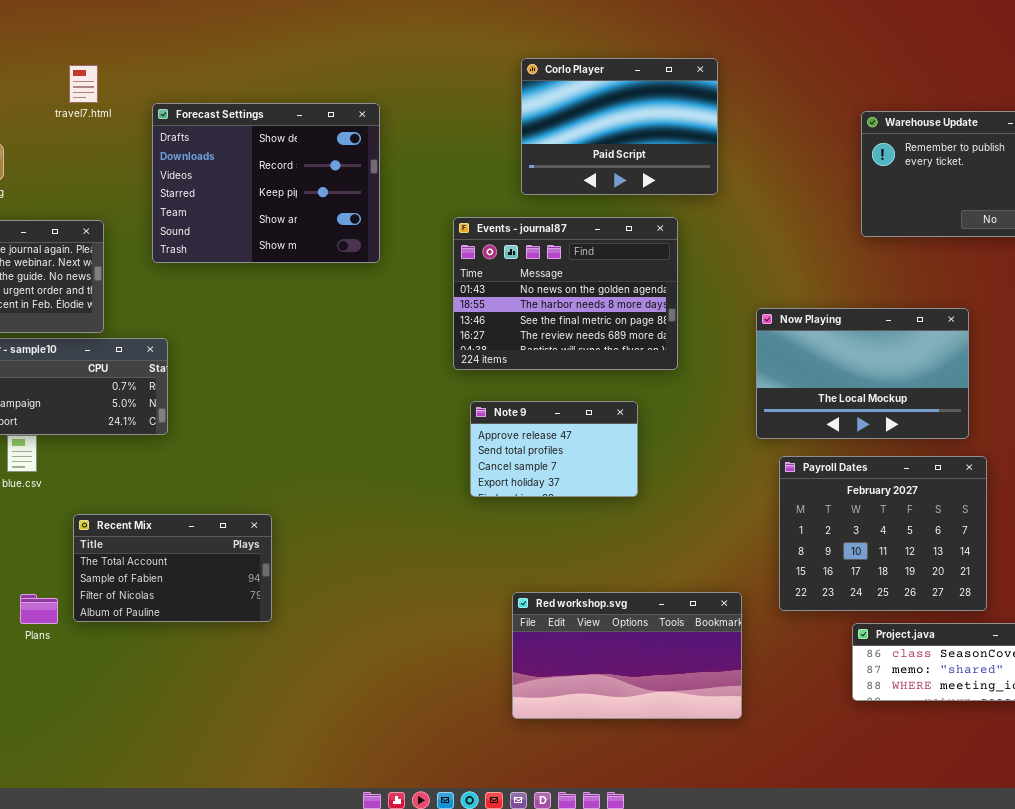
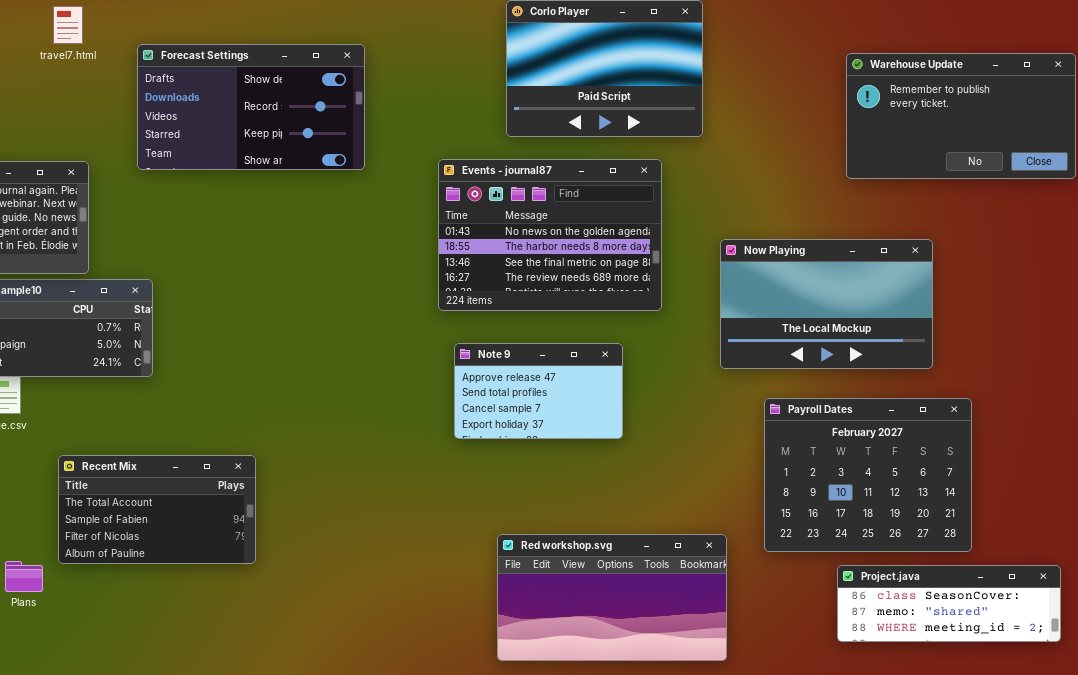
Forecast Settings: [152,103,380,263] -> [137,44,365,170], resized
Now Playing: [756,308,969,439] -> [720,239,933,369], moved
Plans: [20,594,58,624] -> [5,561,43,592], moved

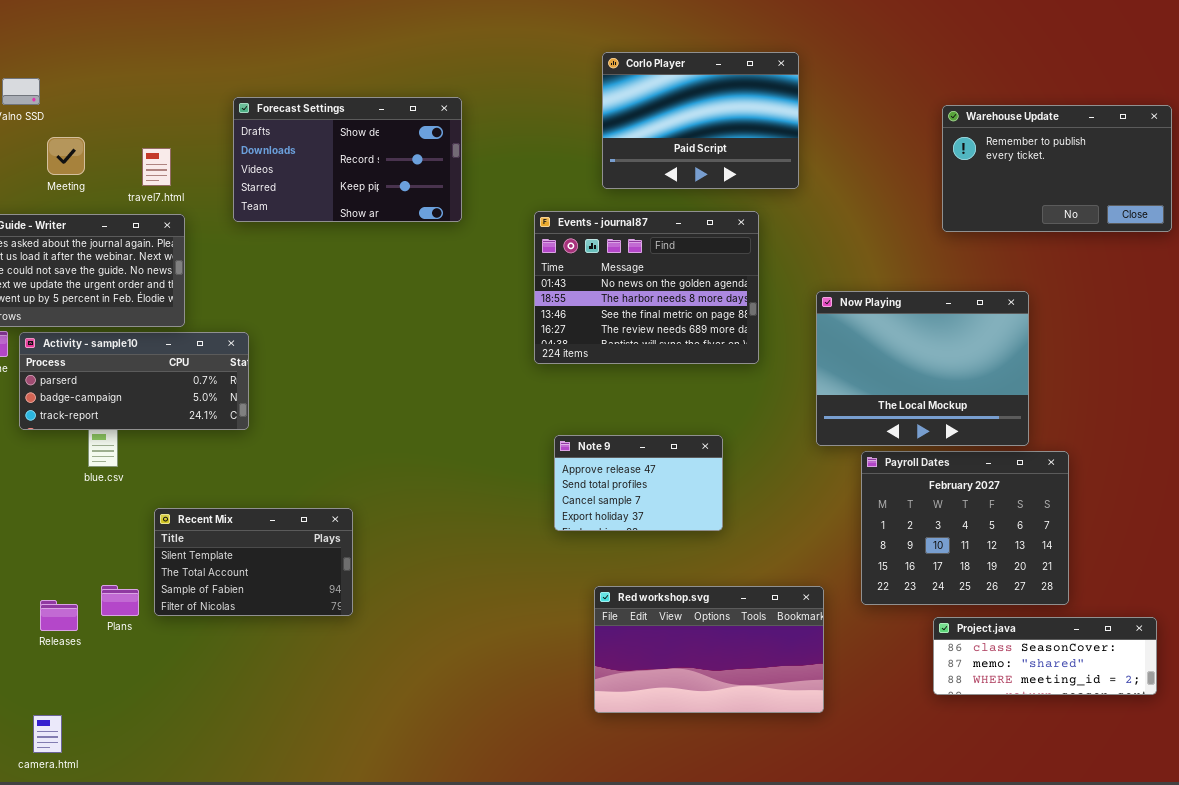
travel7.html: [53,6,83,44] -> [142,148,171,186], moved
Now Playing: [720,239,933,369] -> [816,291,1029,446], resized
Note 9: [454,343,623,439] -> [554,435,723,531], moved
Recent Mix: [58,455,256,564] -> [154,508,353,616], scrolled up 1 row
Plans: [5,561,43,592] -> [101,585,139,616], moved

